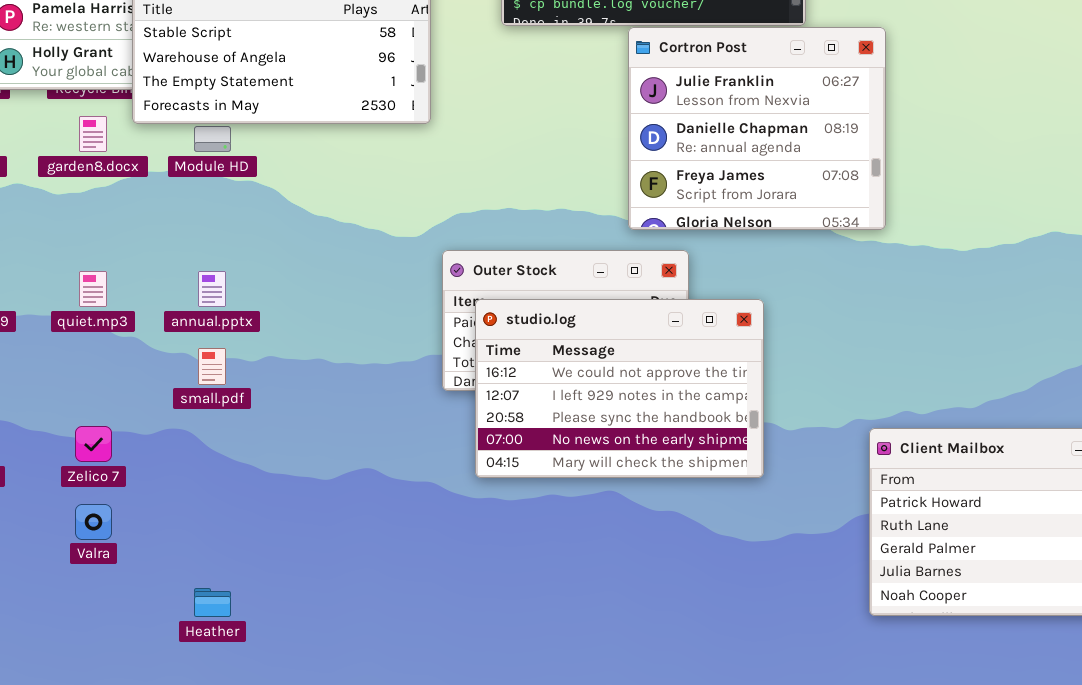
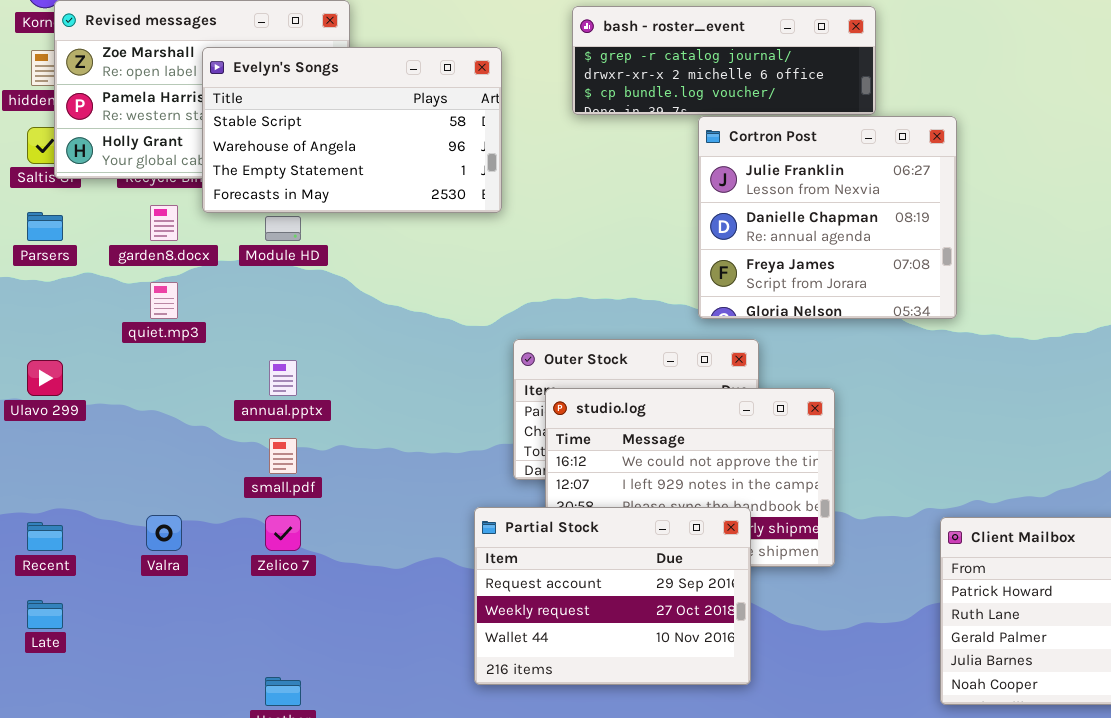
quiet.mp3: [79,271,107,307] -> [150,282,178,319], moved
Partial Stock: none -> [474,507,751,685], opened
Zelico 7: [75,426,112,462] -> [265,515,301,551], moved
Valra: [75,504,112,540] -> [146,515,182,551], moved

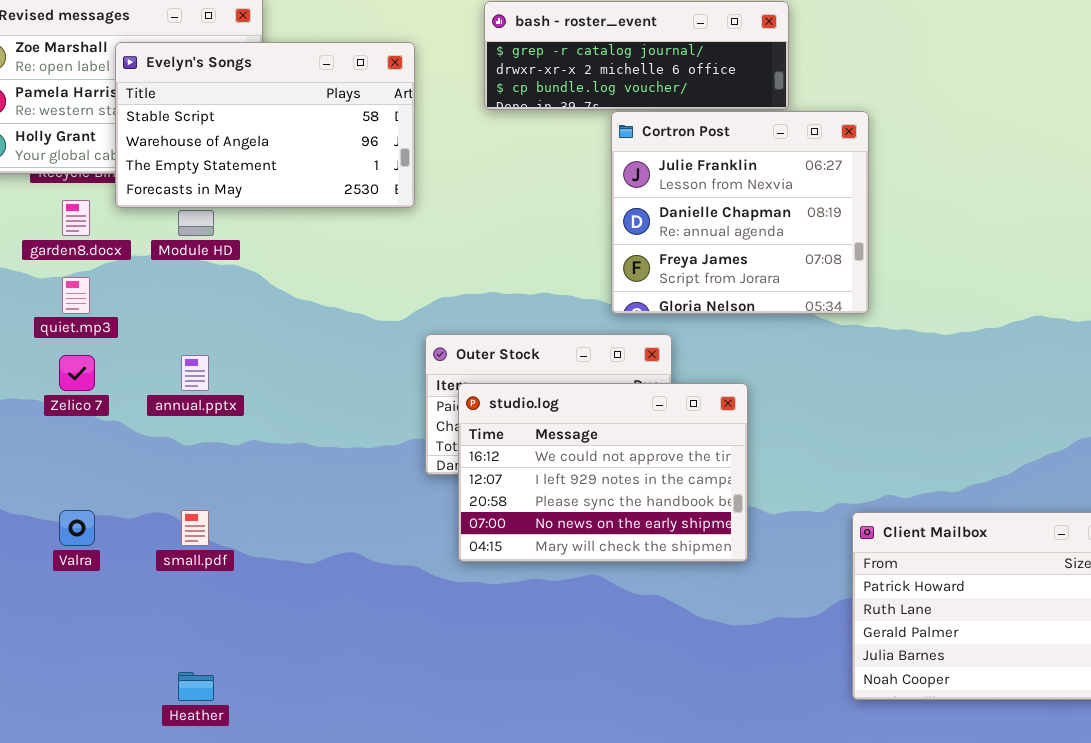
small.pdf: [269,438,297,474] -> [181,510,209,546], moved
Partial Stock: [474,507,751,685] -> none, closed
Zelico 7: [265,515,301,551] -> [59,355,95,391], moved

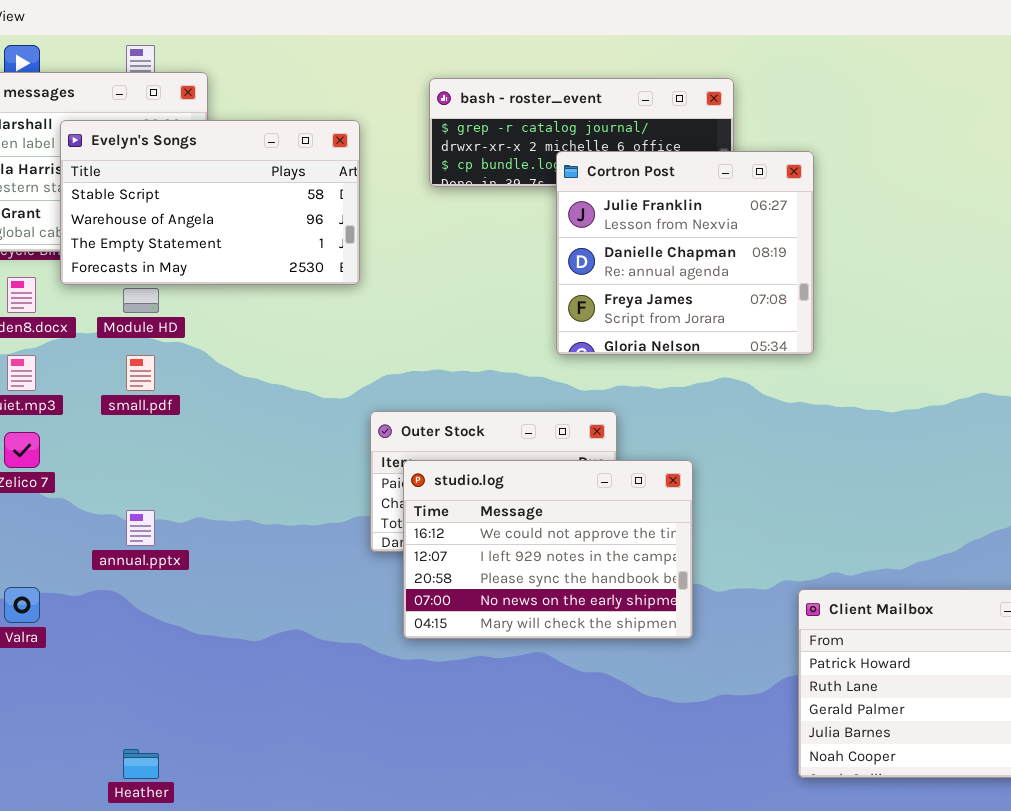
Cortron Post: [611,111,869,314] -> [556,151,814,355], moved
annual.pptx: [181,355,209,391] -> [126,510,155,546], moved
small.pdf: [181,510,209,546] -> [126,355,155,391], moved

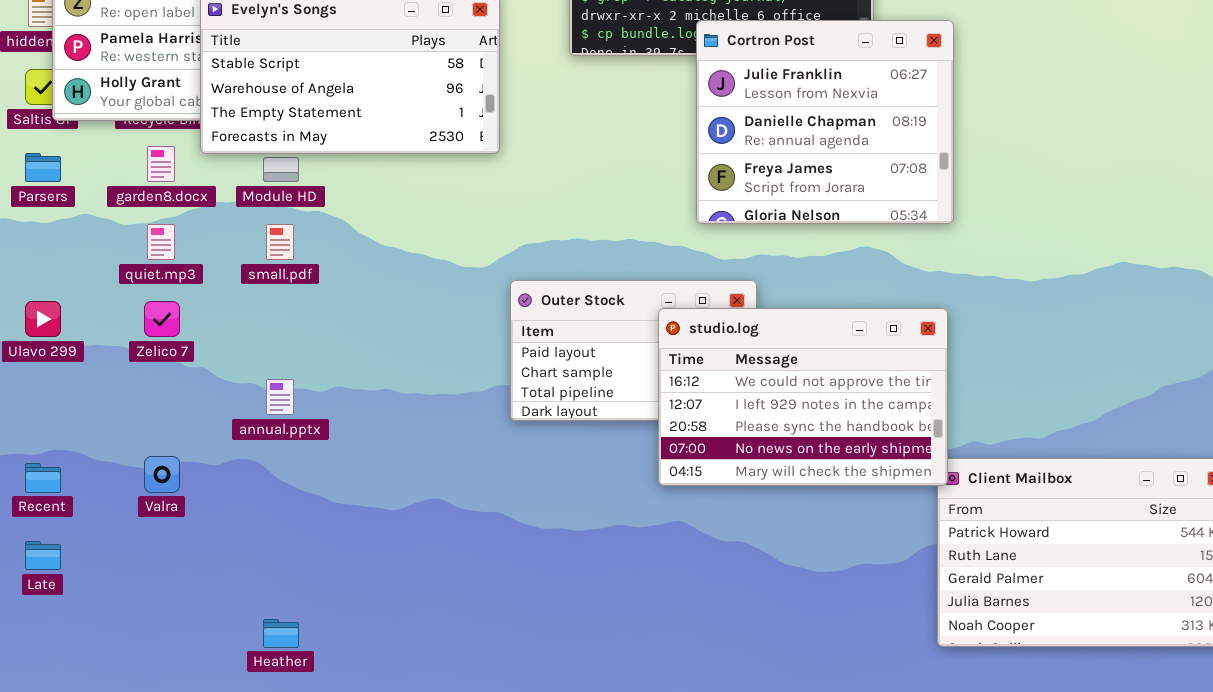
studio.log: [403,460,693,639] -> [658,308,948,486], moved

